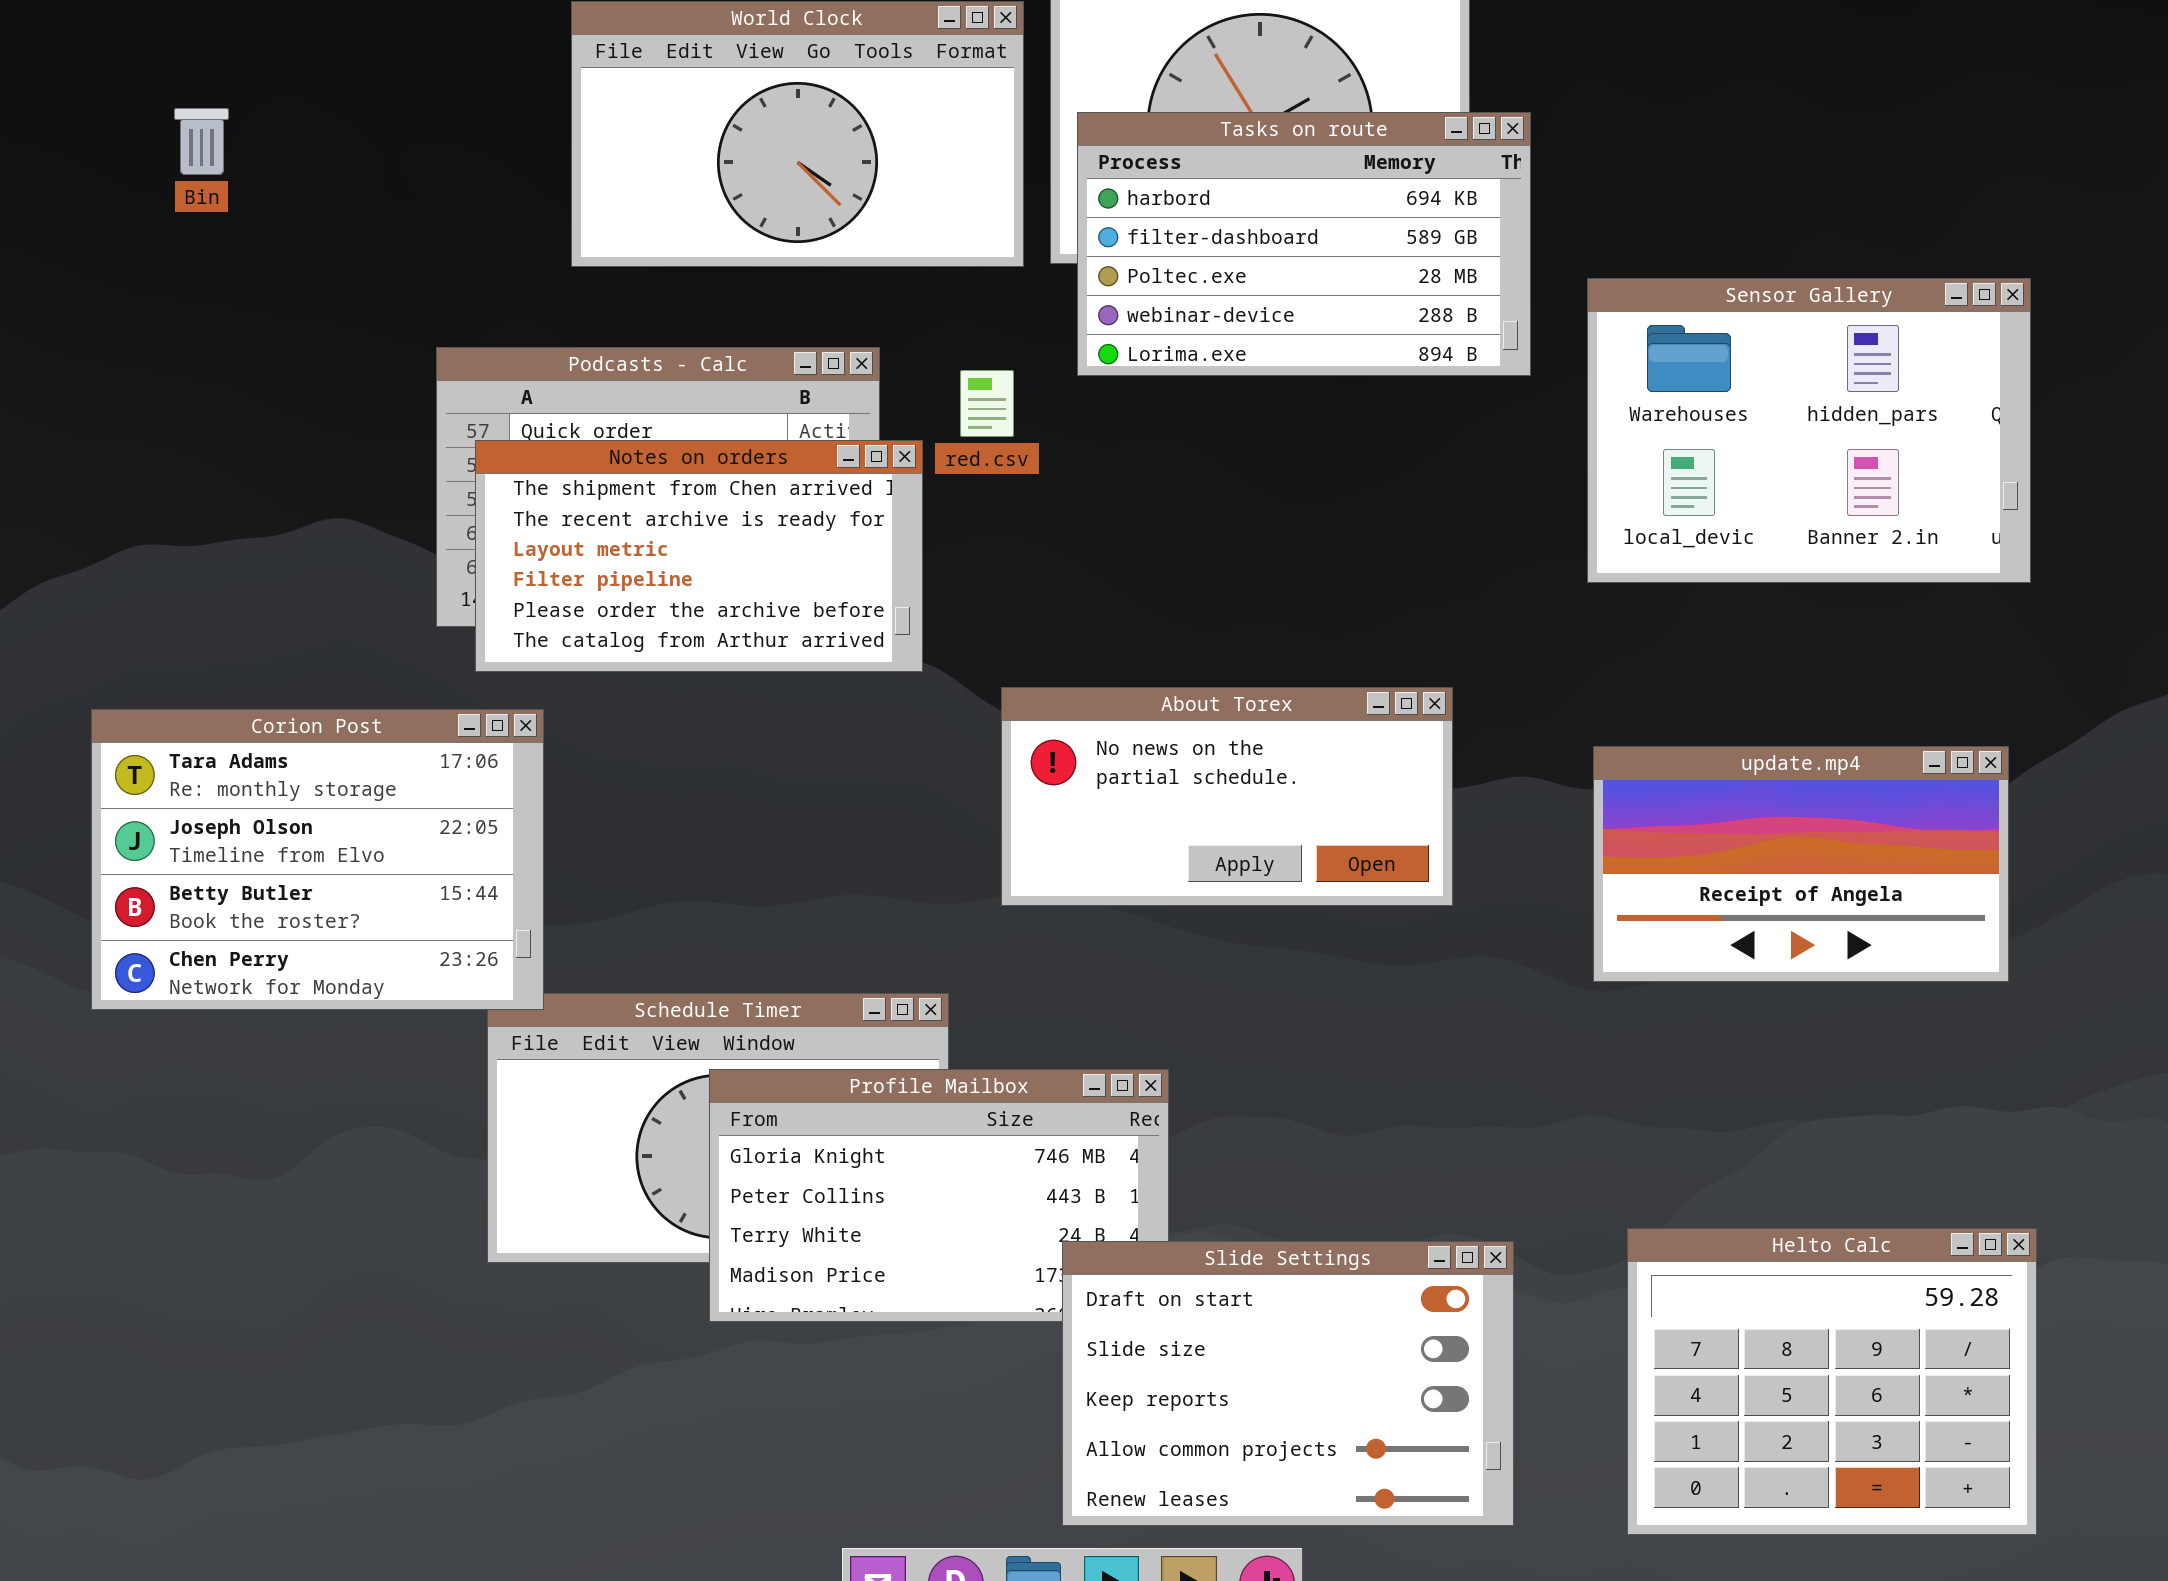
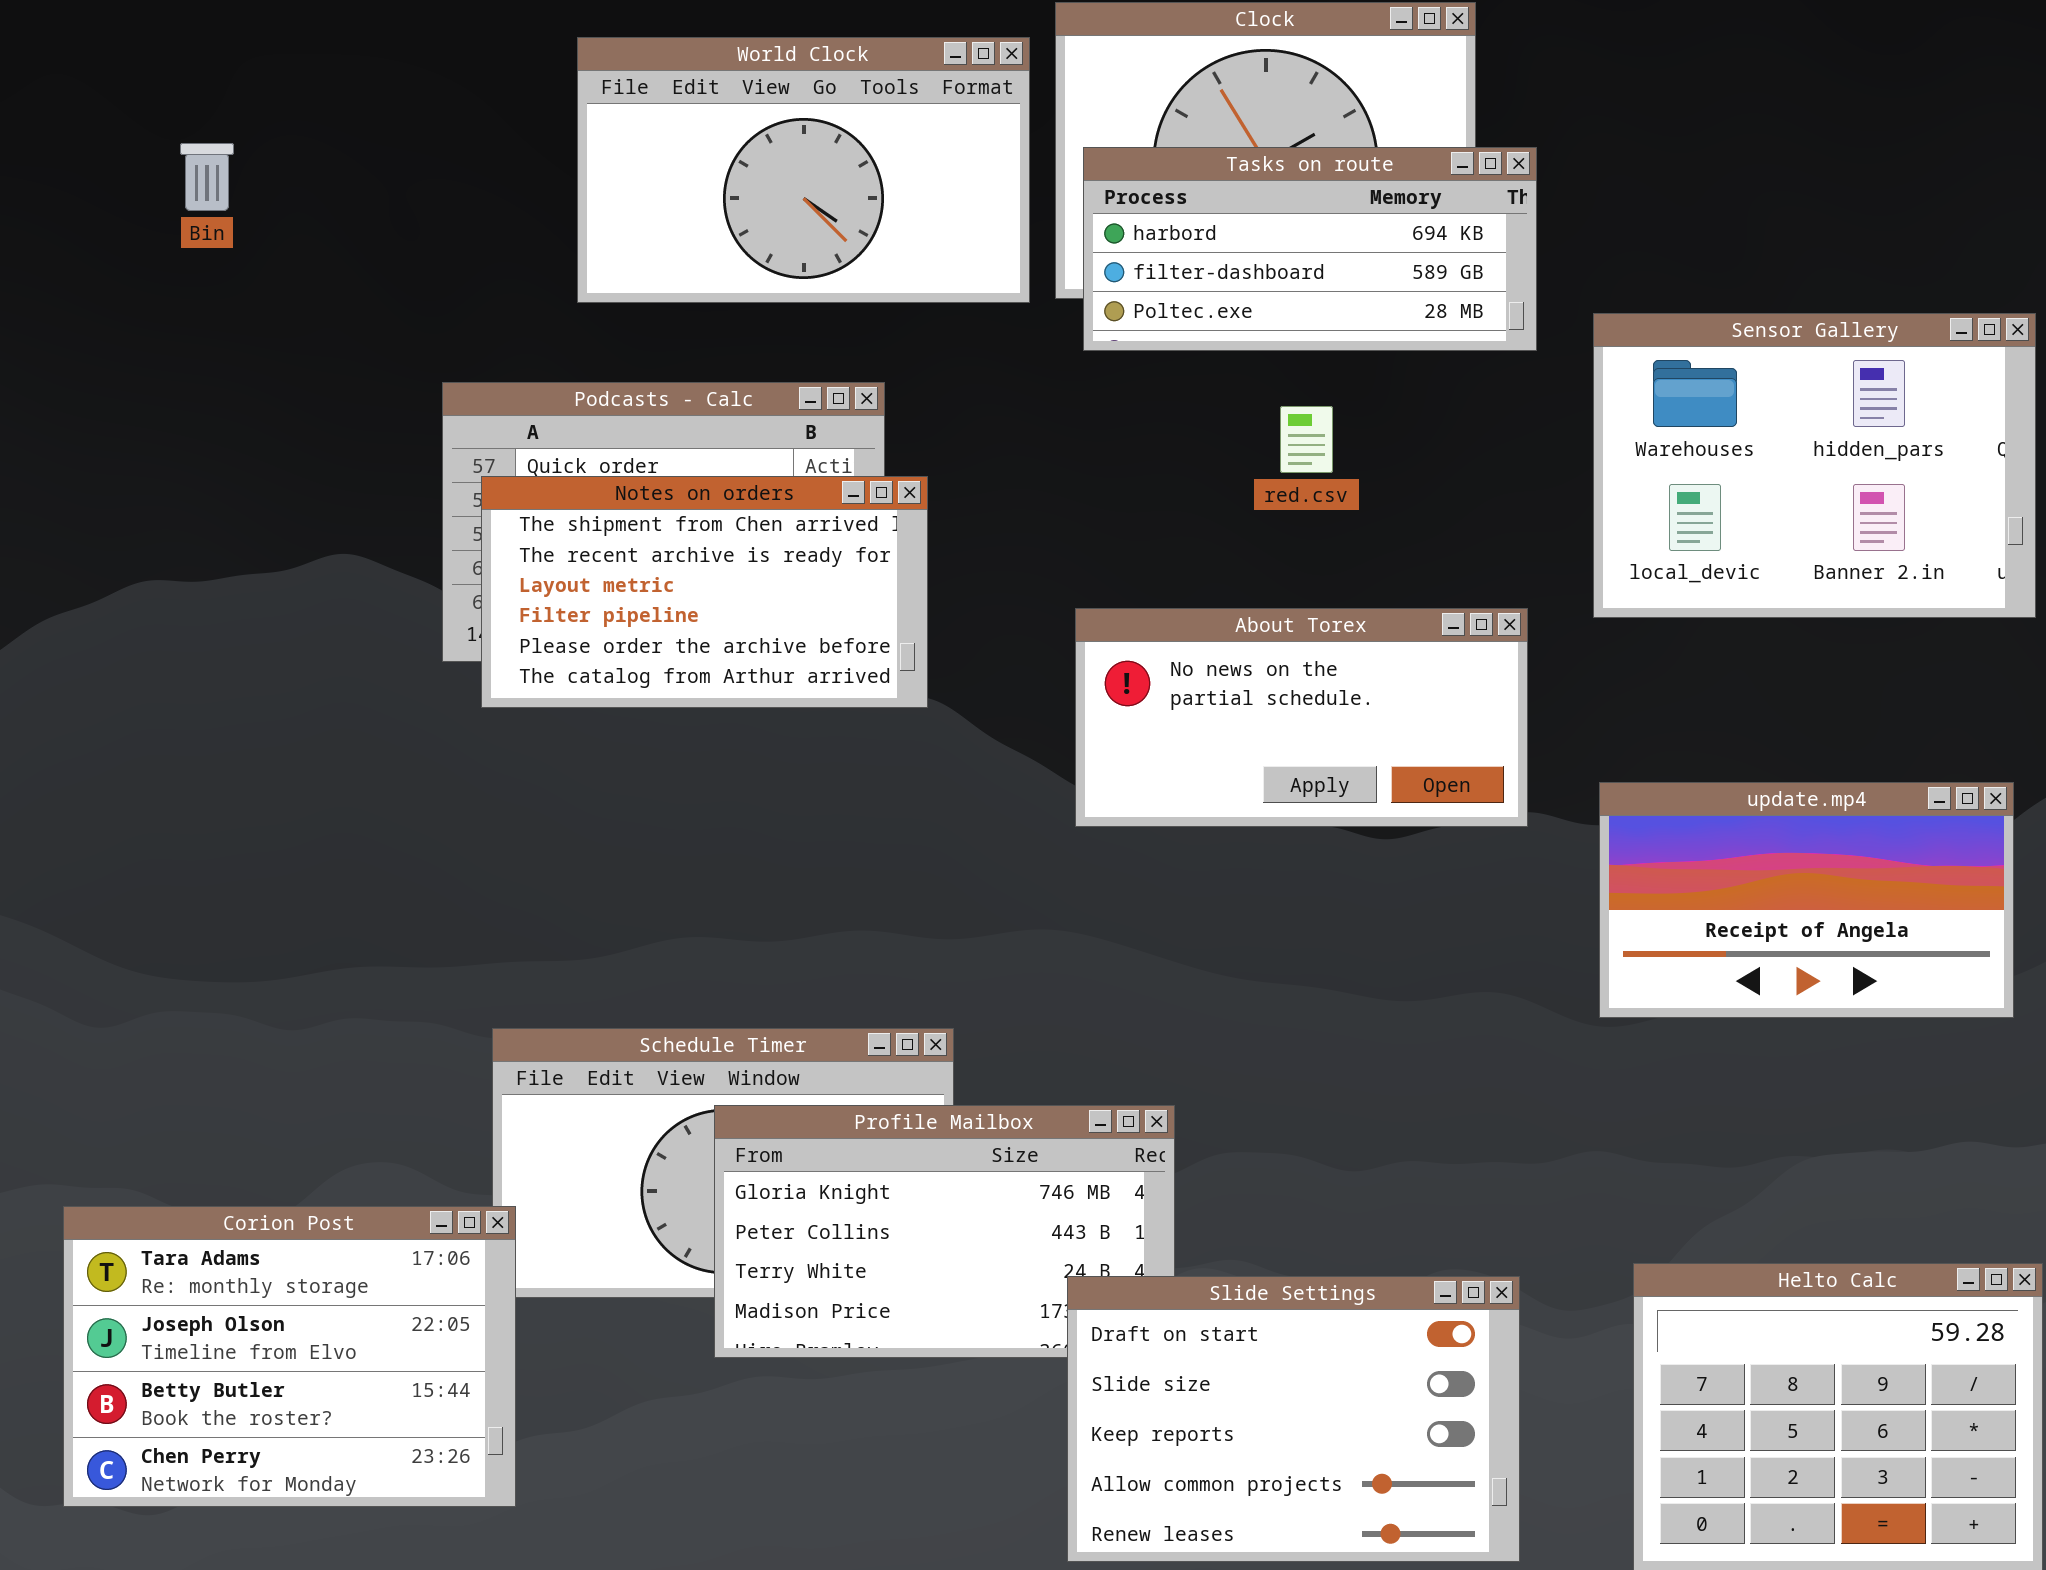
Tasks on route: [1077,112,1531,376] -> [1083,147,1537,351], resized
red.csv: [960,370,1014,437] -> [1280,406,1333,473], moved
About Torex: [1001,687,1453,906] -> [1075,608,1528,827], moved
Corion Post: [91,709,544,1010] -> [63,1206,516,1507], moved

